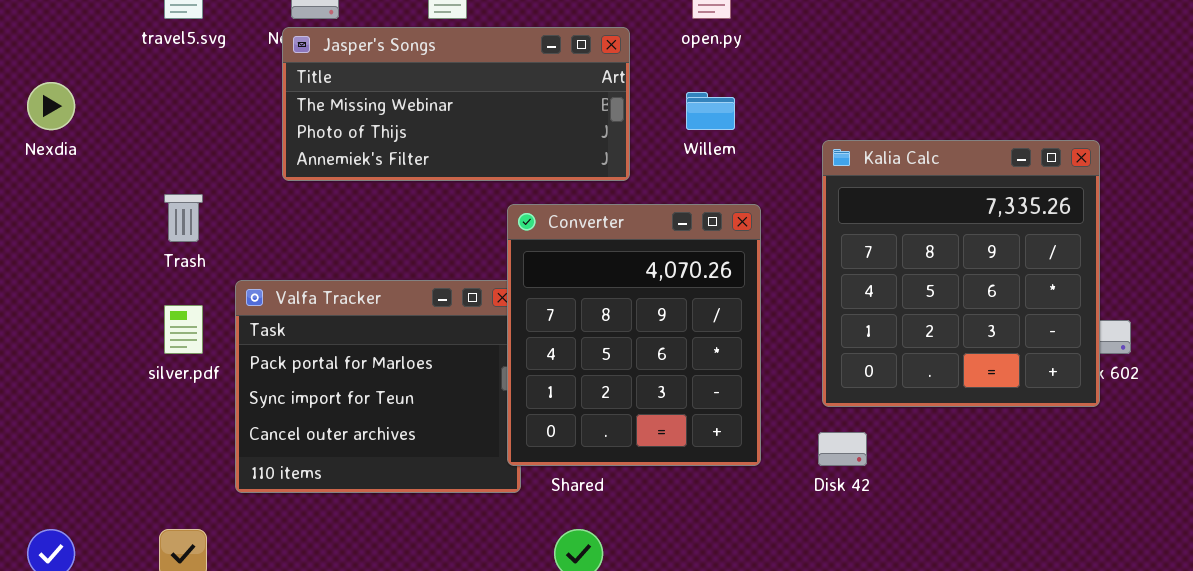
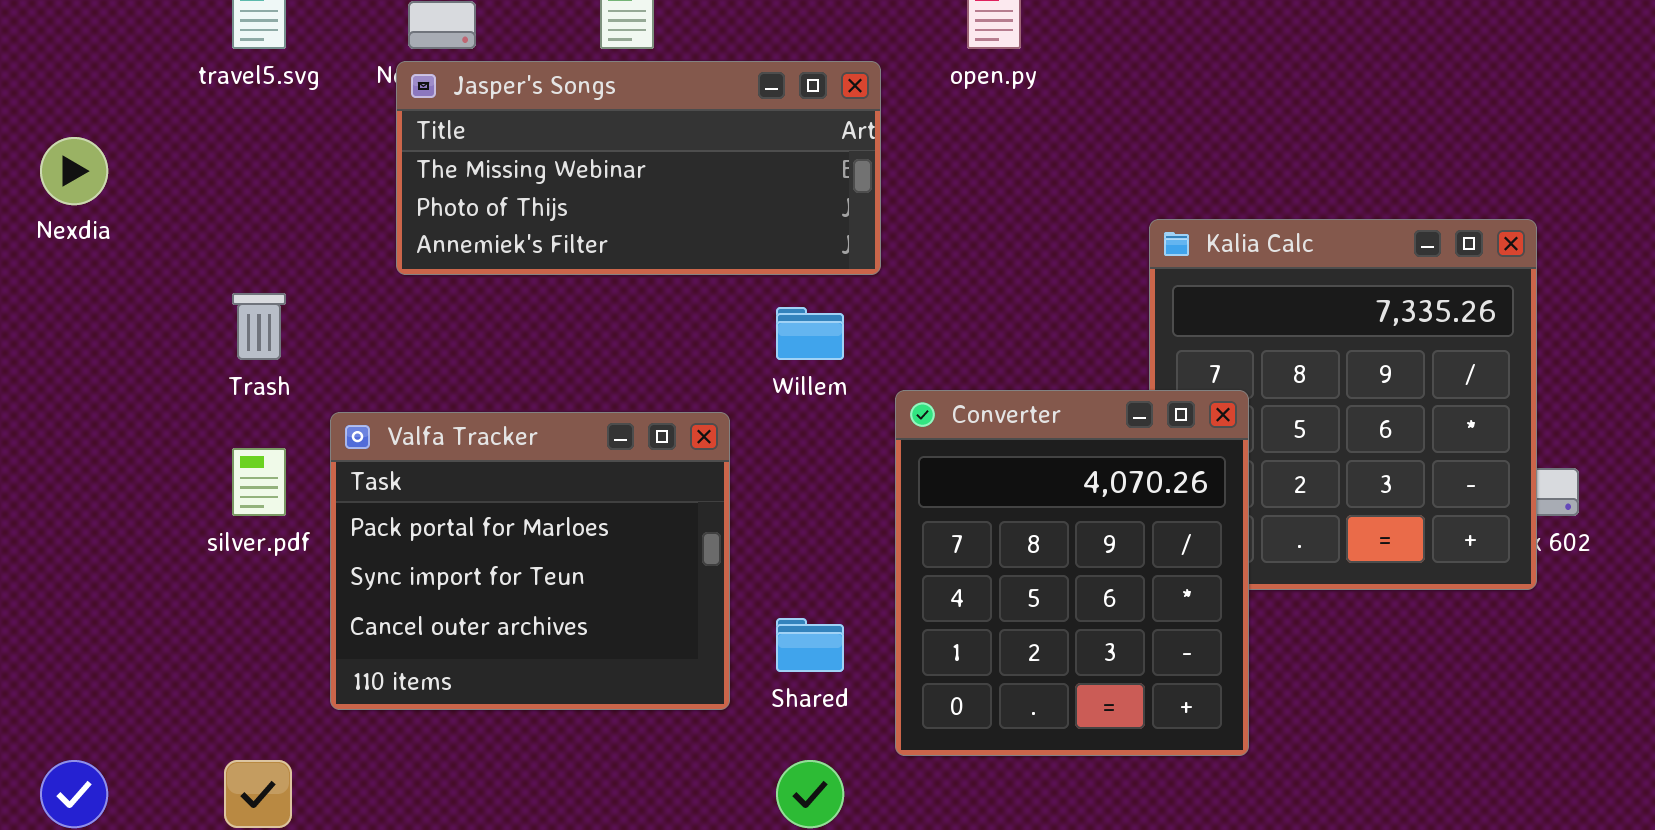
Willem: [686,92,735,130] -> [776,307,844,360], moved
Converter: [507,204,761,466] -> [895,390,1249,756], moved

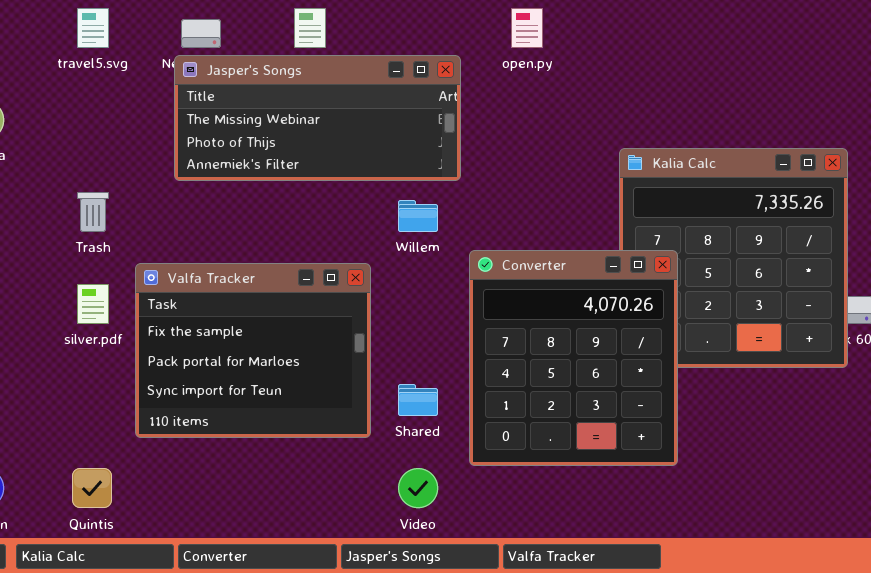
Valfa Tracker: [330,412,730,710] -> [135,263,371,438], scrolled up 1 row

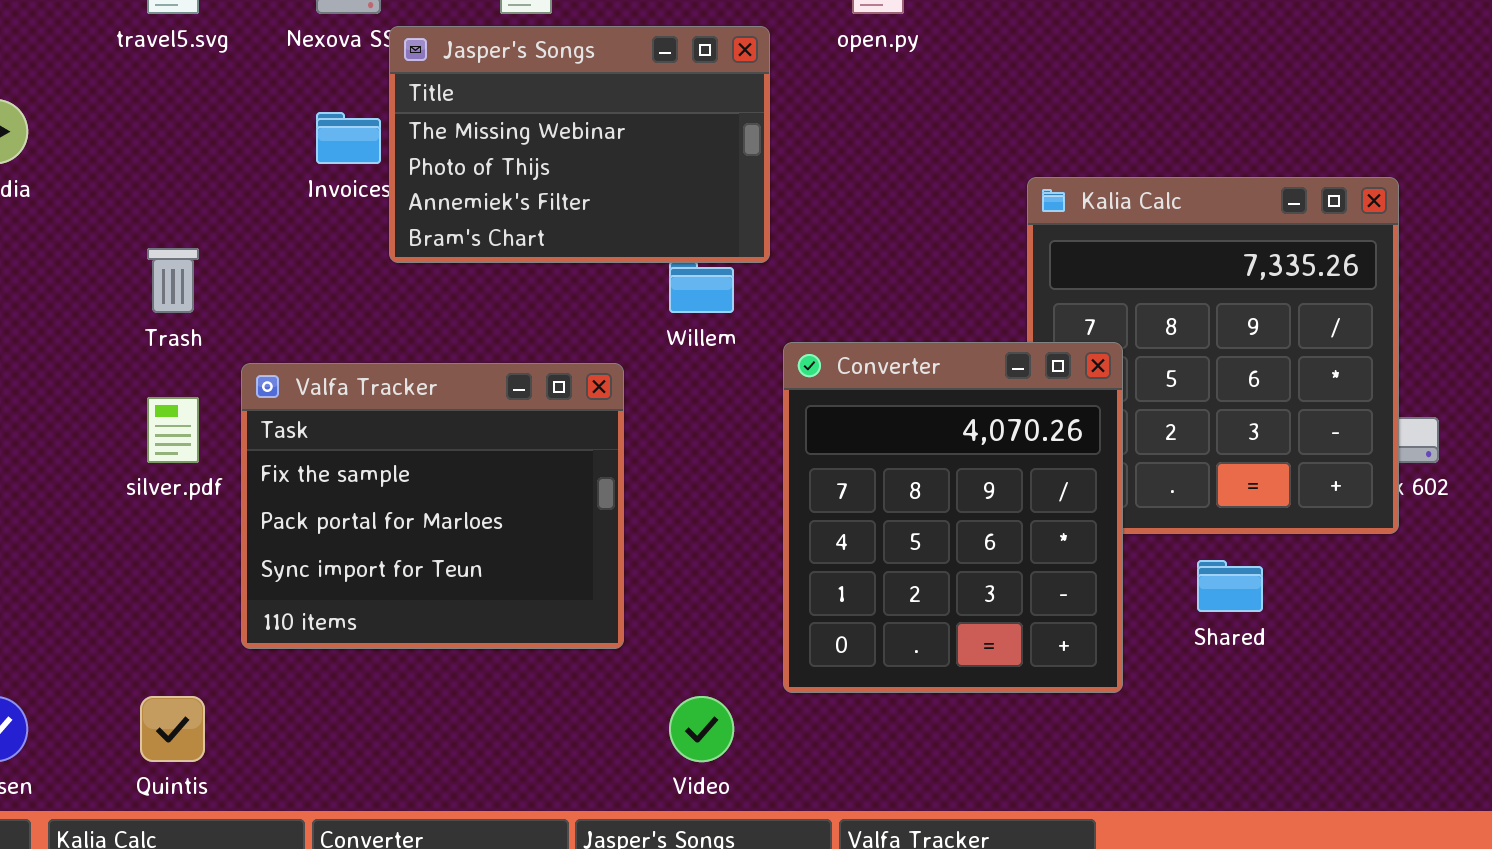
Jasper's Songs: [174,55,461,181] -> [389,26,770,263], resized
Shared: [398,384,438,416] -> [1197,560,1263,612], moved

